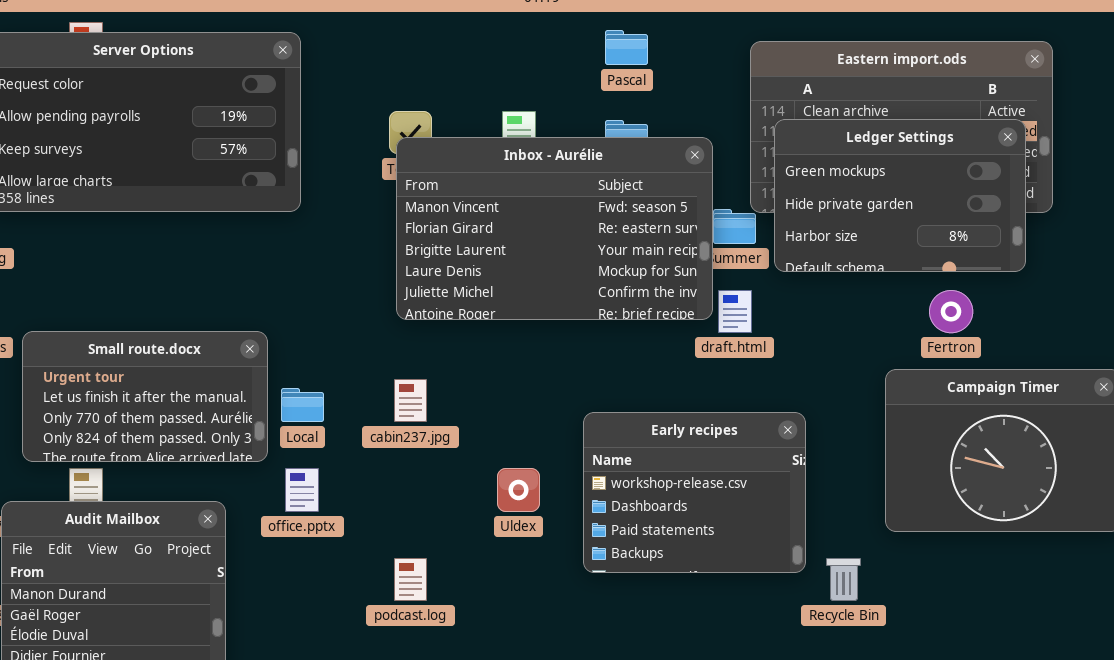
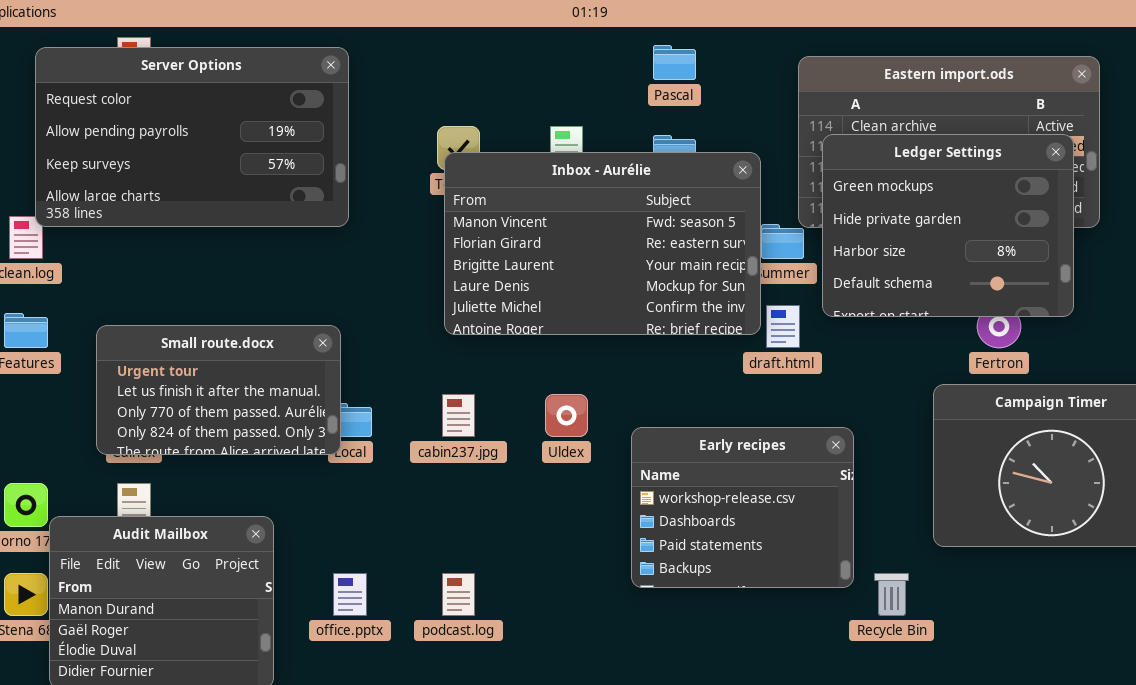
Ledger Settings: [774,119,1026,272] -> [822,134,1074,317], resized
Small route.docx: [22,331,268,462] -> [96,325,341,455], moved
office.pptx: [285,468,319,512] -> [333,573,367,616], moved
Uldex: [497,468,540,512] -> [545,394,588,437], moved

